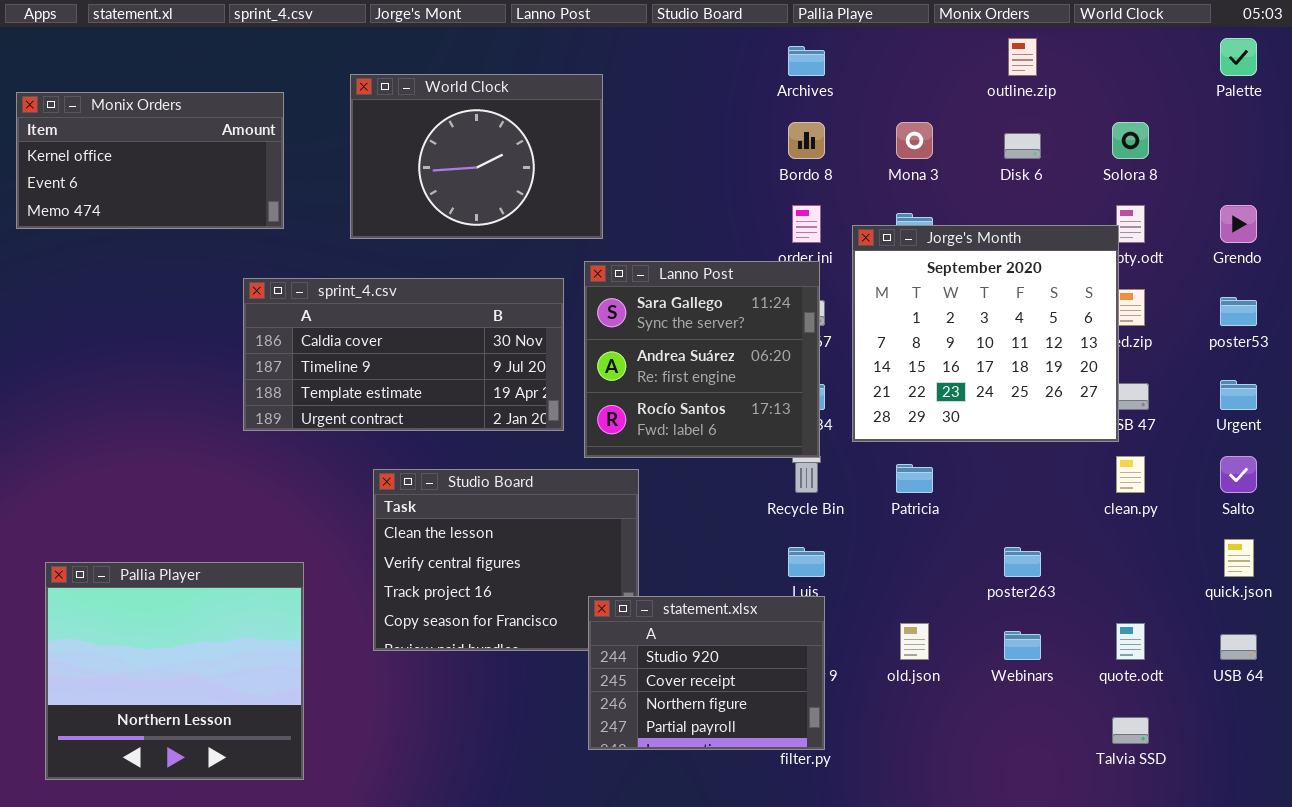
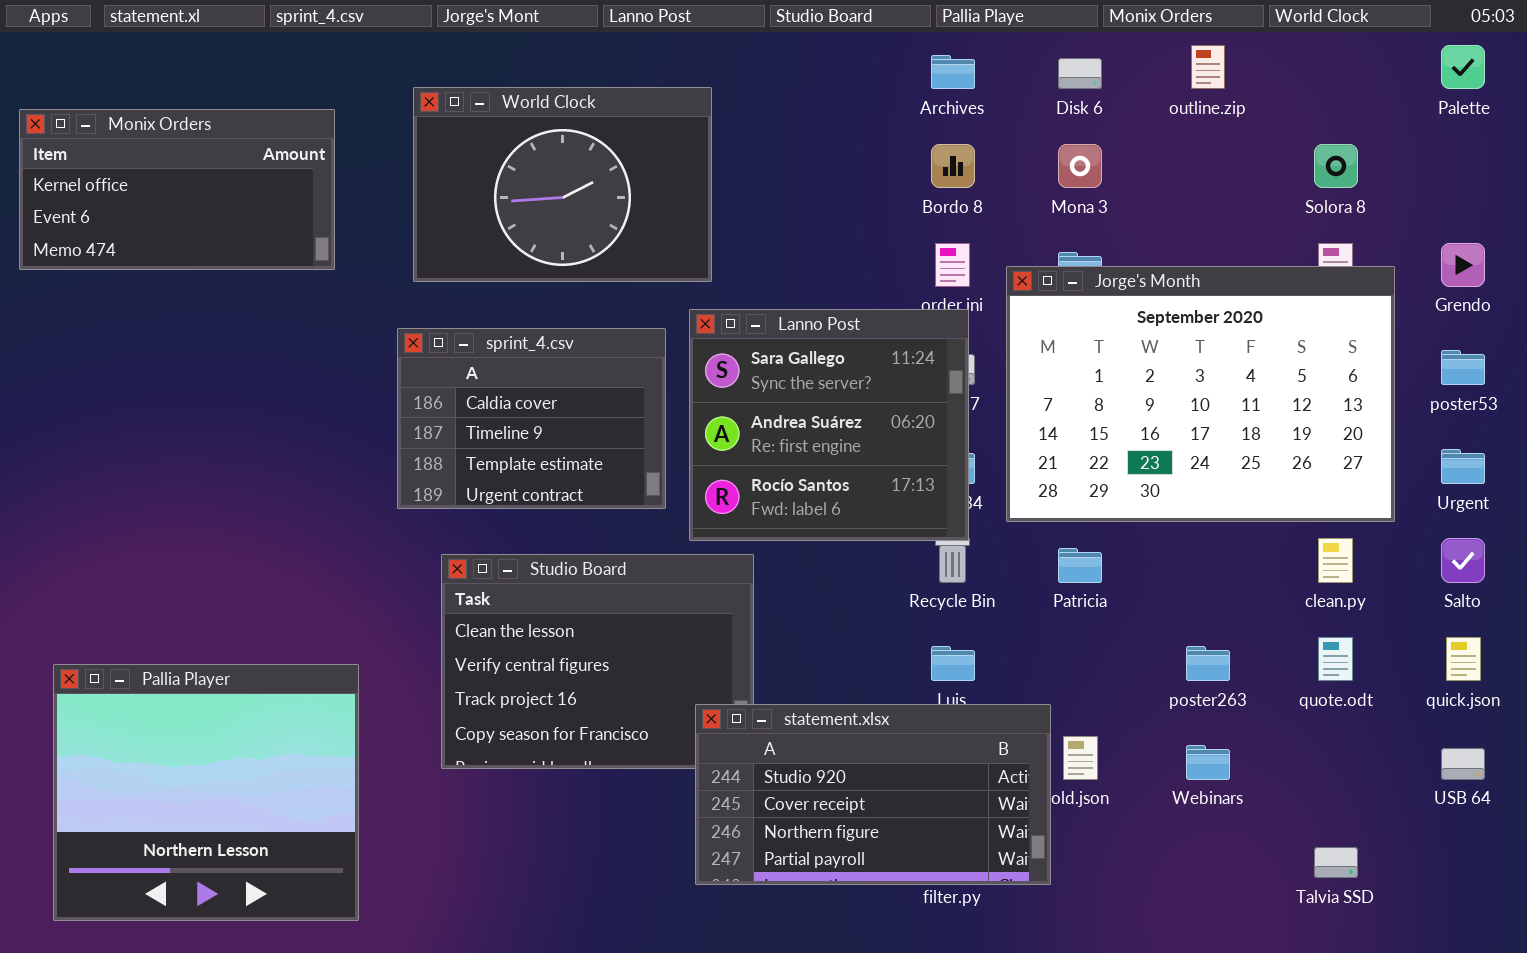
Disk 6: [1004,133,1041,159] -> [1058,58,1102,89], moved
Jorge's Month: [852,225,1119,442] -> [1006,266,1395,522], resized
sprint_4.csv: [243,278,564,431] -> [397,328,666,509], resized
statement.xlsx: [588,596,825,750] -> [695,704,1051,885], resized
quote.odt: [1116,623,1145,660] -> [1318,637,1353,681], moved

